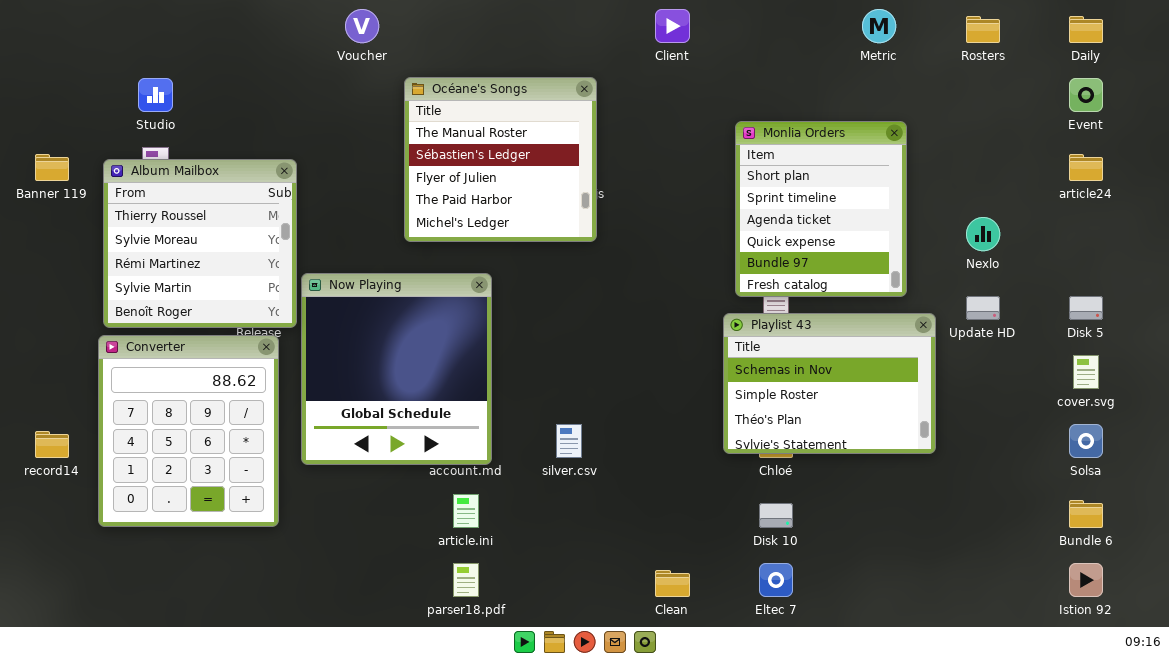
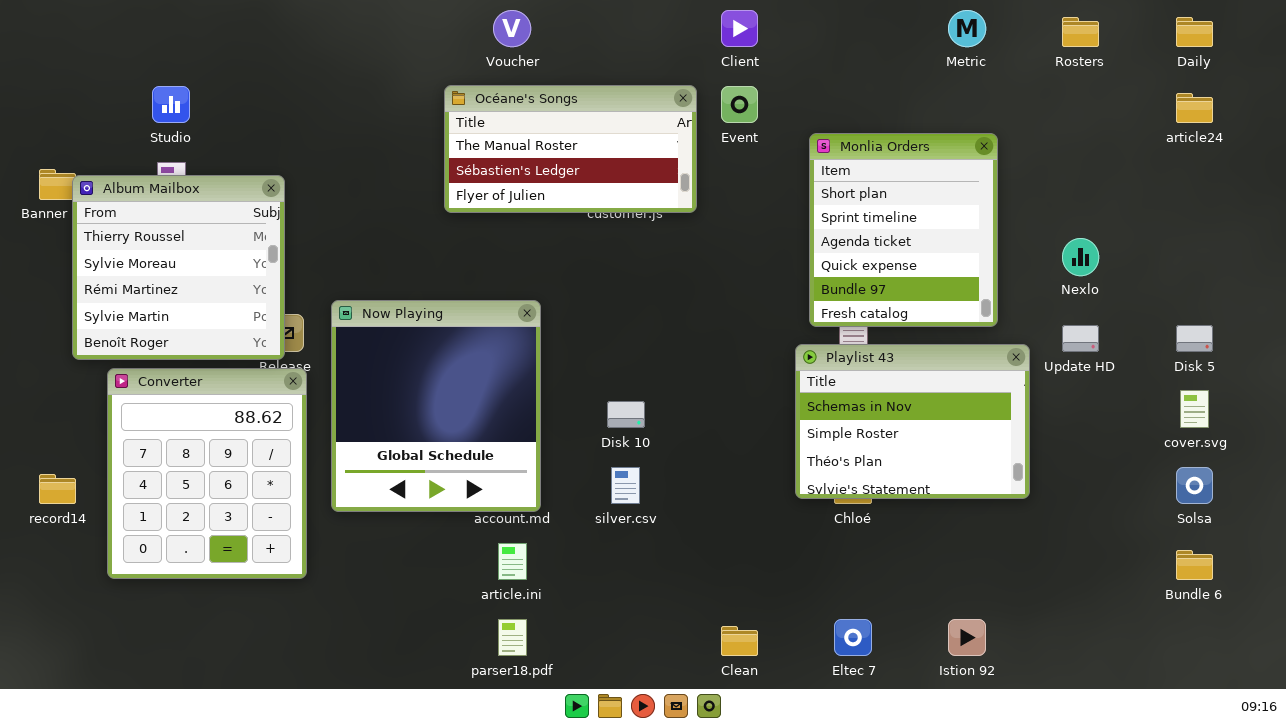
Voucher: [345,9,379,43] -> [493,10,531,47], moved
Océane's Songs: [404,77,597,242] -> [444,85,697,213], resized
Event: [1069,78,1103,112] -> [721,86,758,123], moved
article24: [1069,154,1103,181] -> [1176,93,1213,123], moved
Album Mailbox: [103,159,297,328] -> [72,175,285,360], moved
Disk 10: [759,503,793,528] -> [607,401,645,428], moved
Istion 92: [1069,563,1103,597] -> [948,619,986,656], moved

